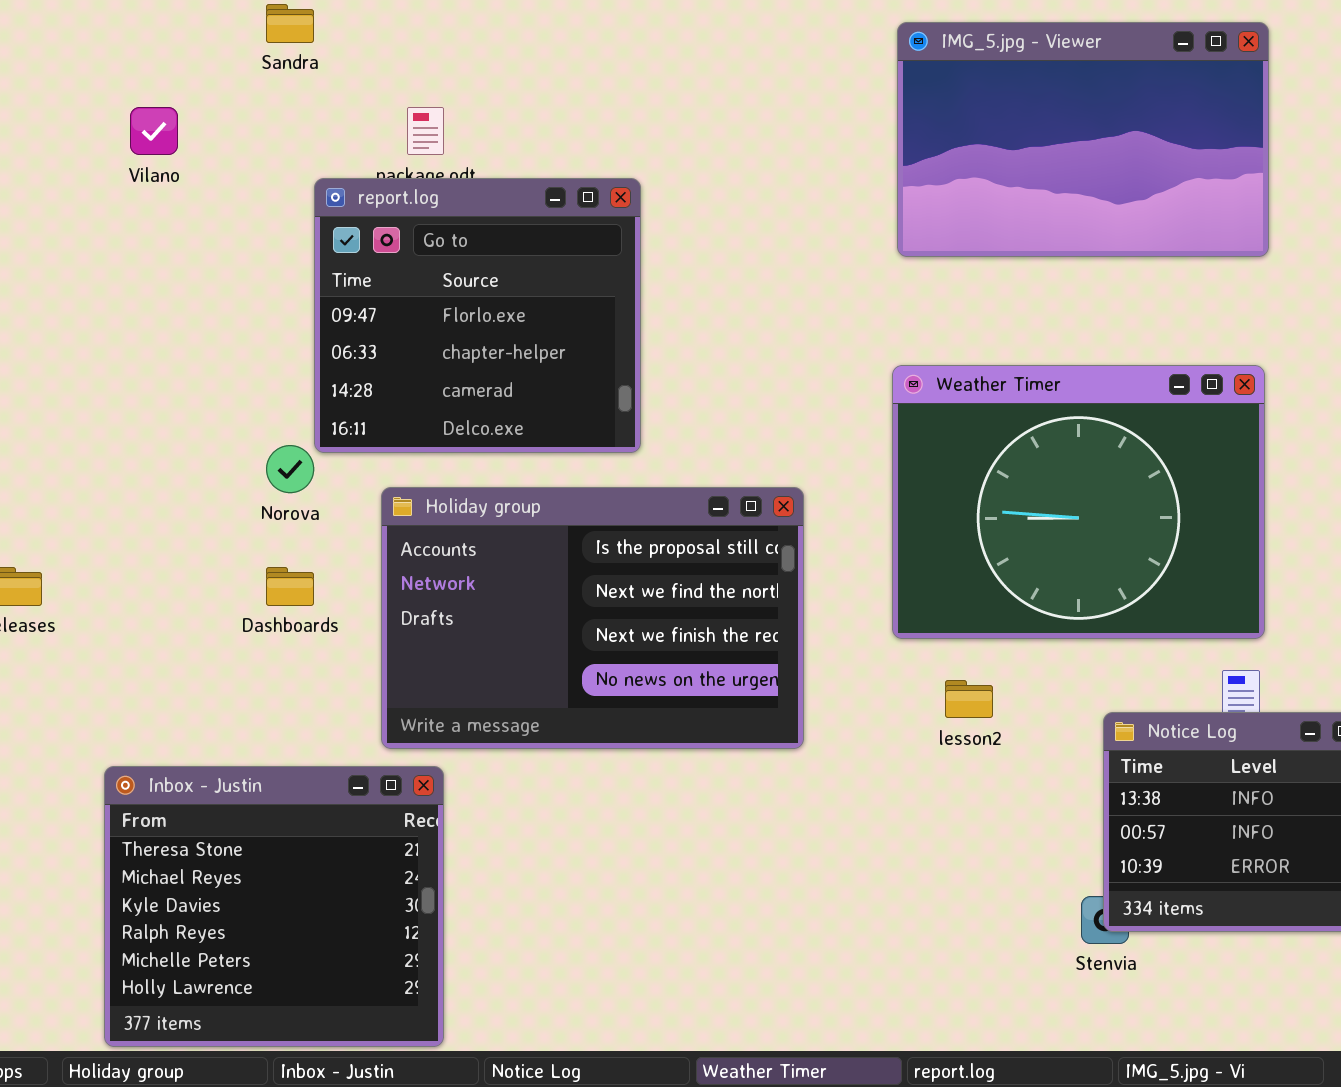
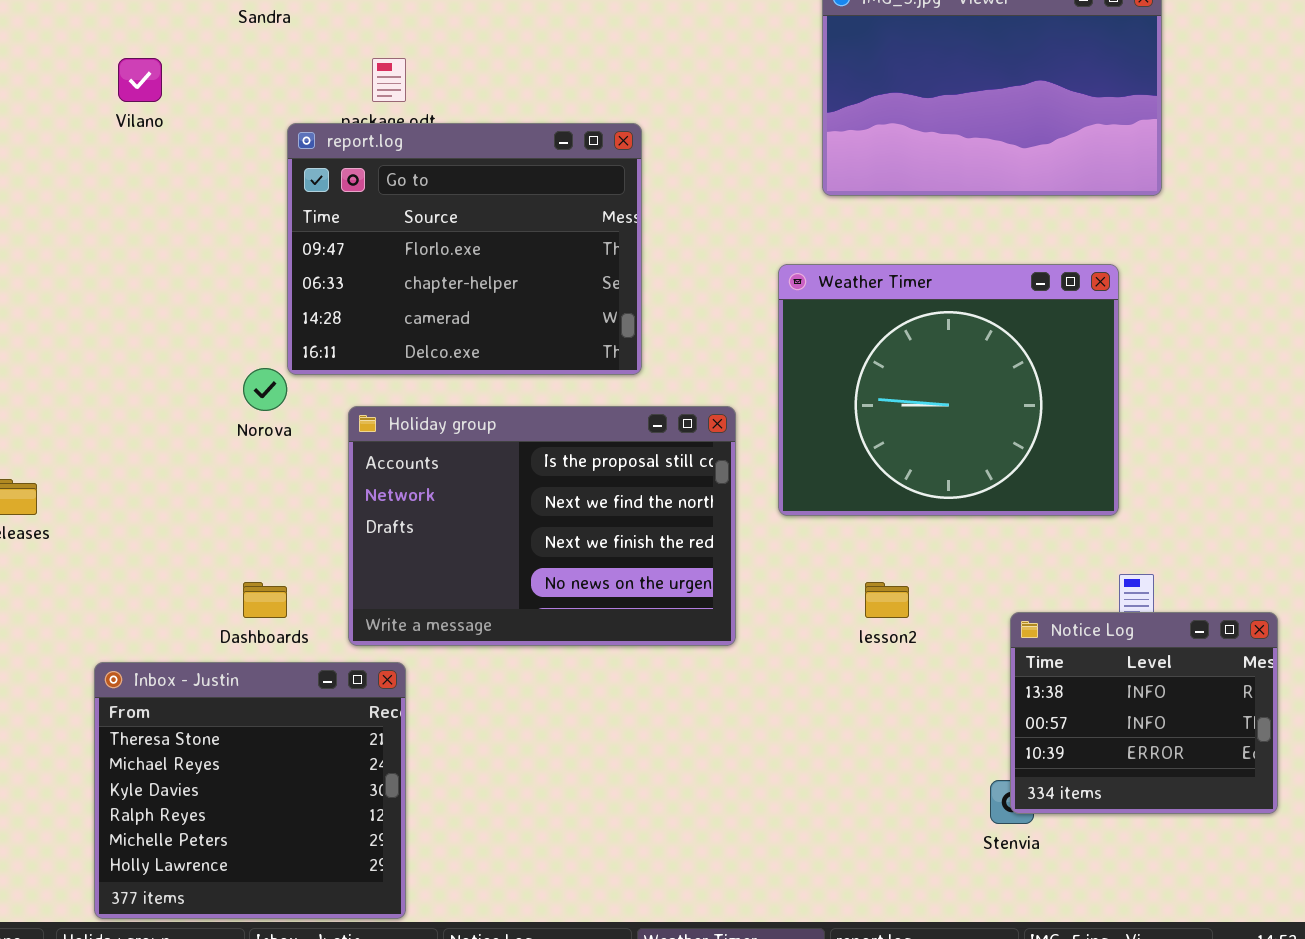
report.log: [314,178,641,453] -> [287,123,642,375], resized
Weather Timer: [892,365,1265,639] -> [778,264,1119,516], moved
Dashboards: [266,567,314,606] -> [243,582,287,618], moved

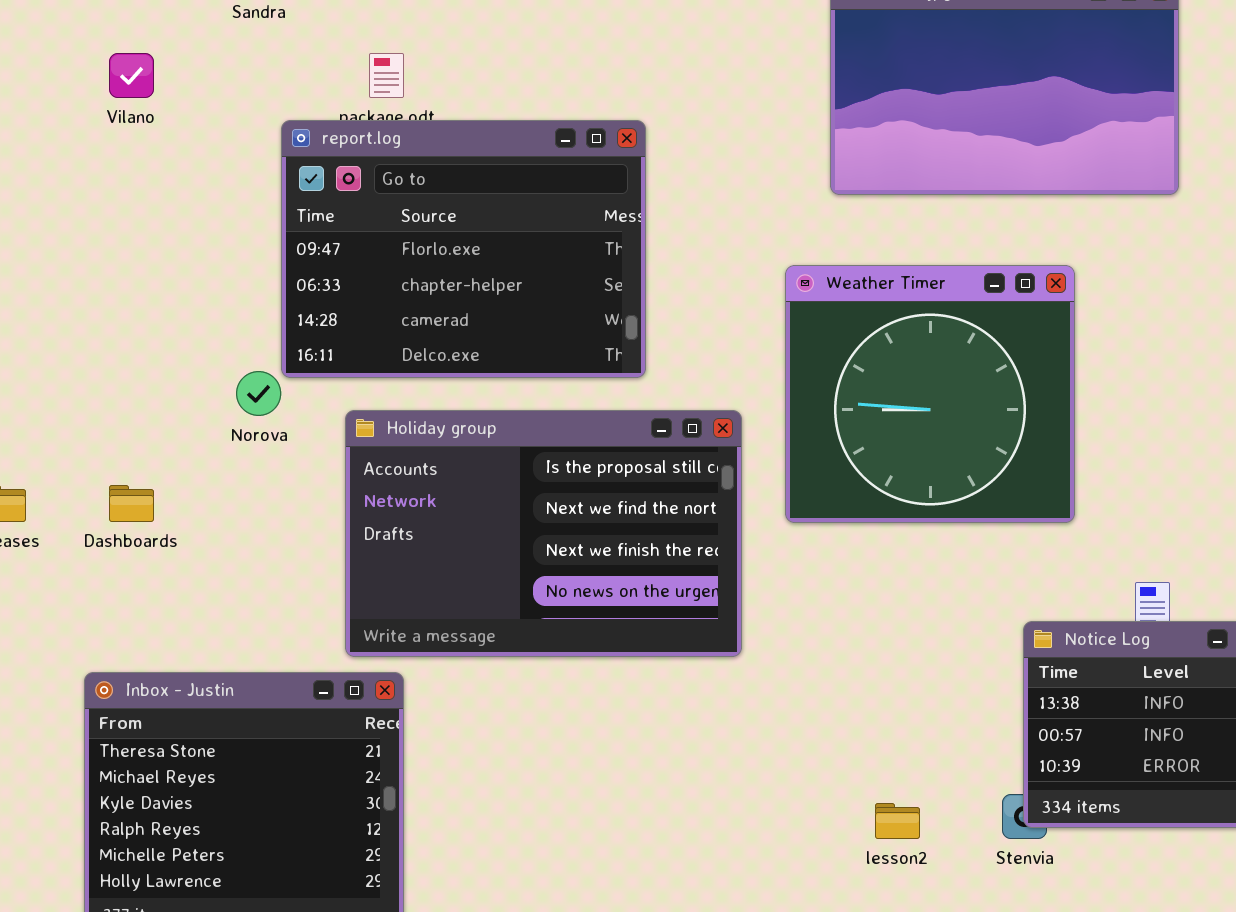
Weather Timer: [778,264,1119,516] -> [785,265,1075,523], resized
Dashboards: [243,582,287,618] -> [109,485,154,522], moved
lesson2: [865,582,909,618] -> [875,803,920,839], moved

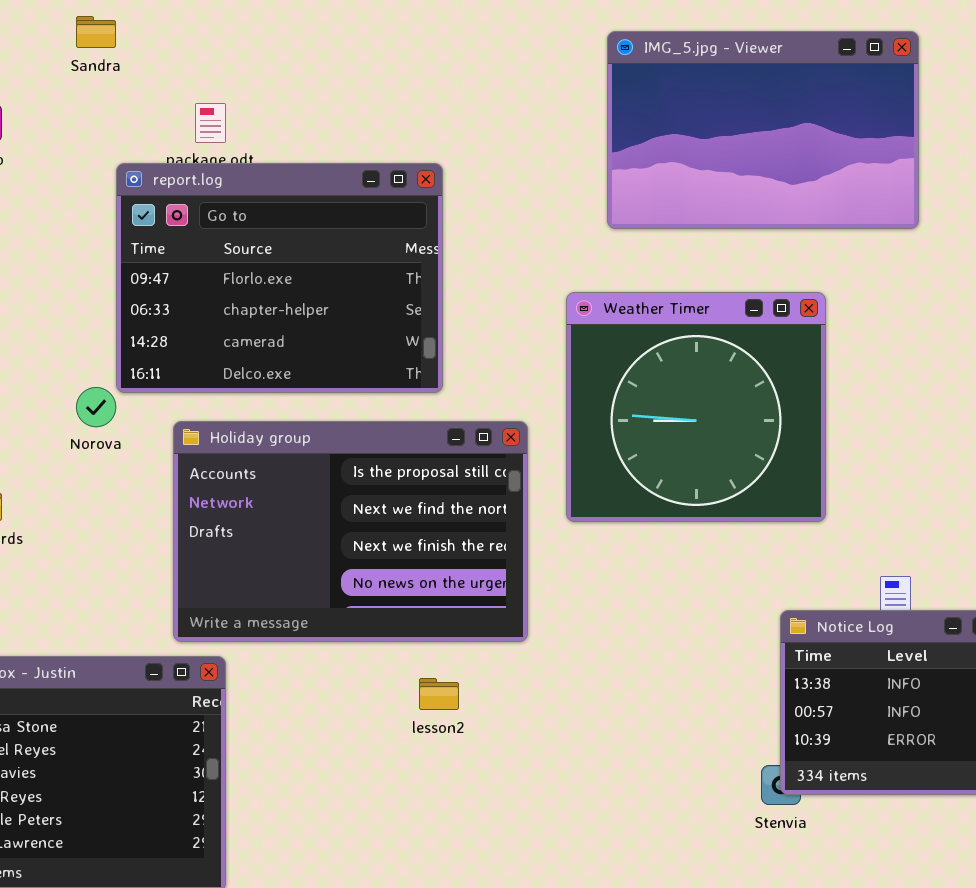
lesson2: [875,803,920,839] -> [419,678,459,710], moved

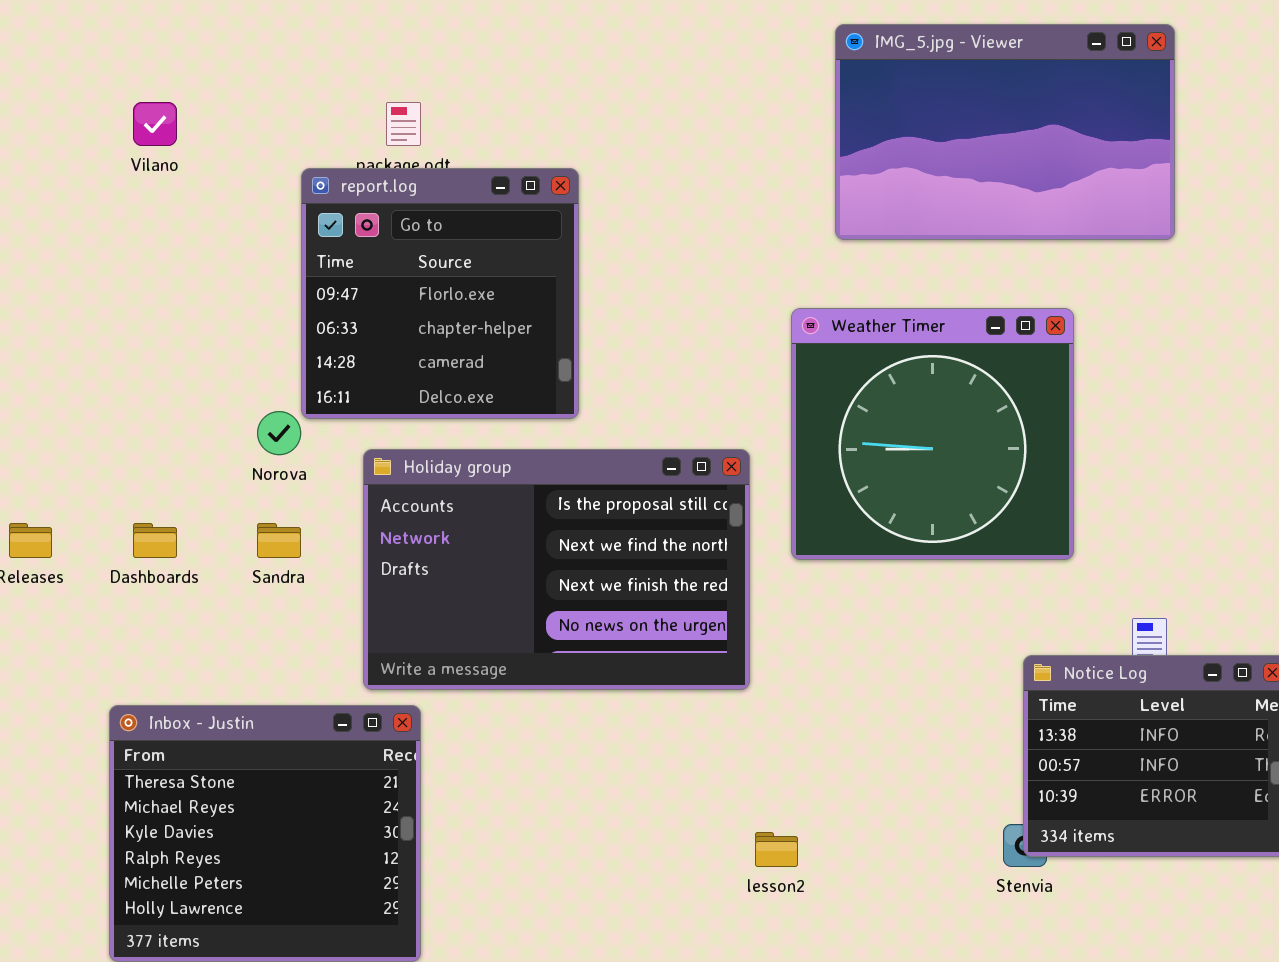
Sandra: [76,16,116,48] -> [257,523,301,558], moved
report.log: [116,163,443,393] -> [301,168,579,419], resized
lesson2: [419,678,459,710] -> [755,832,798,867], moved

